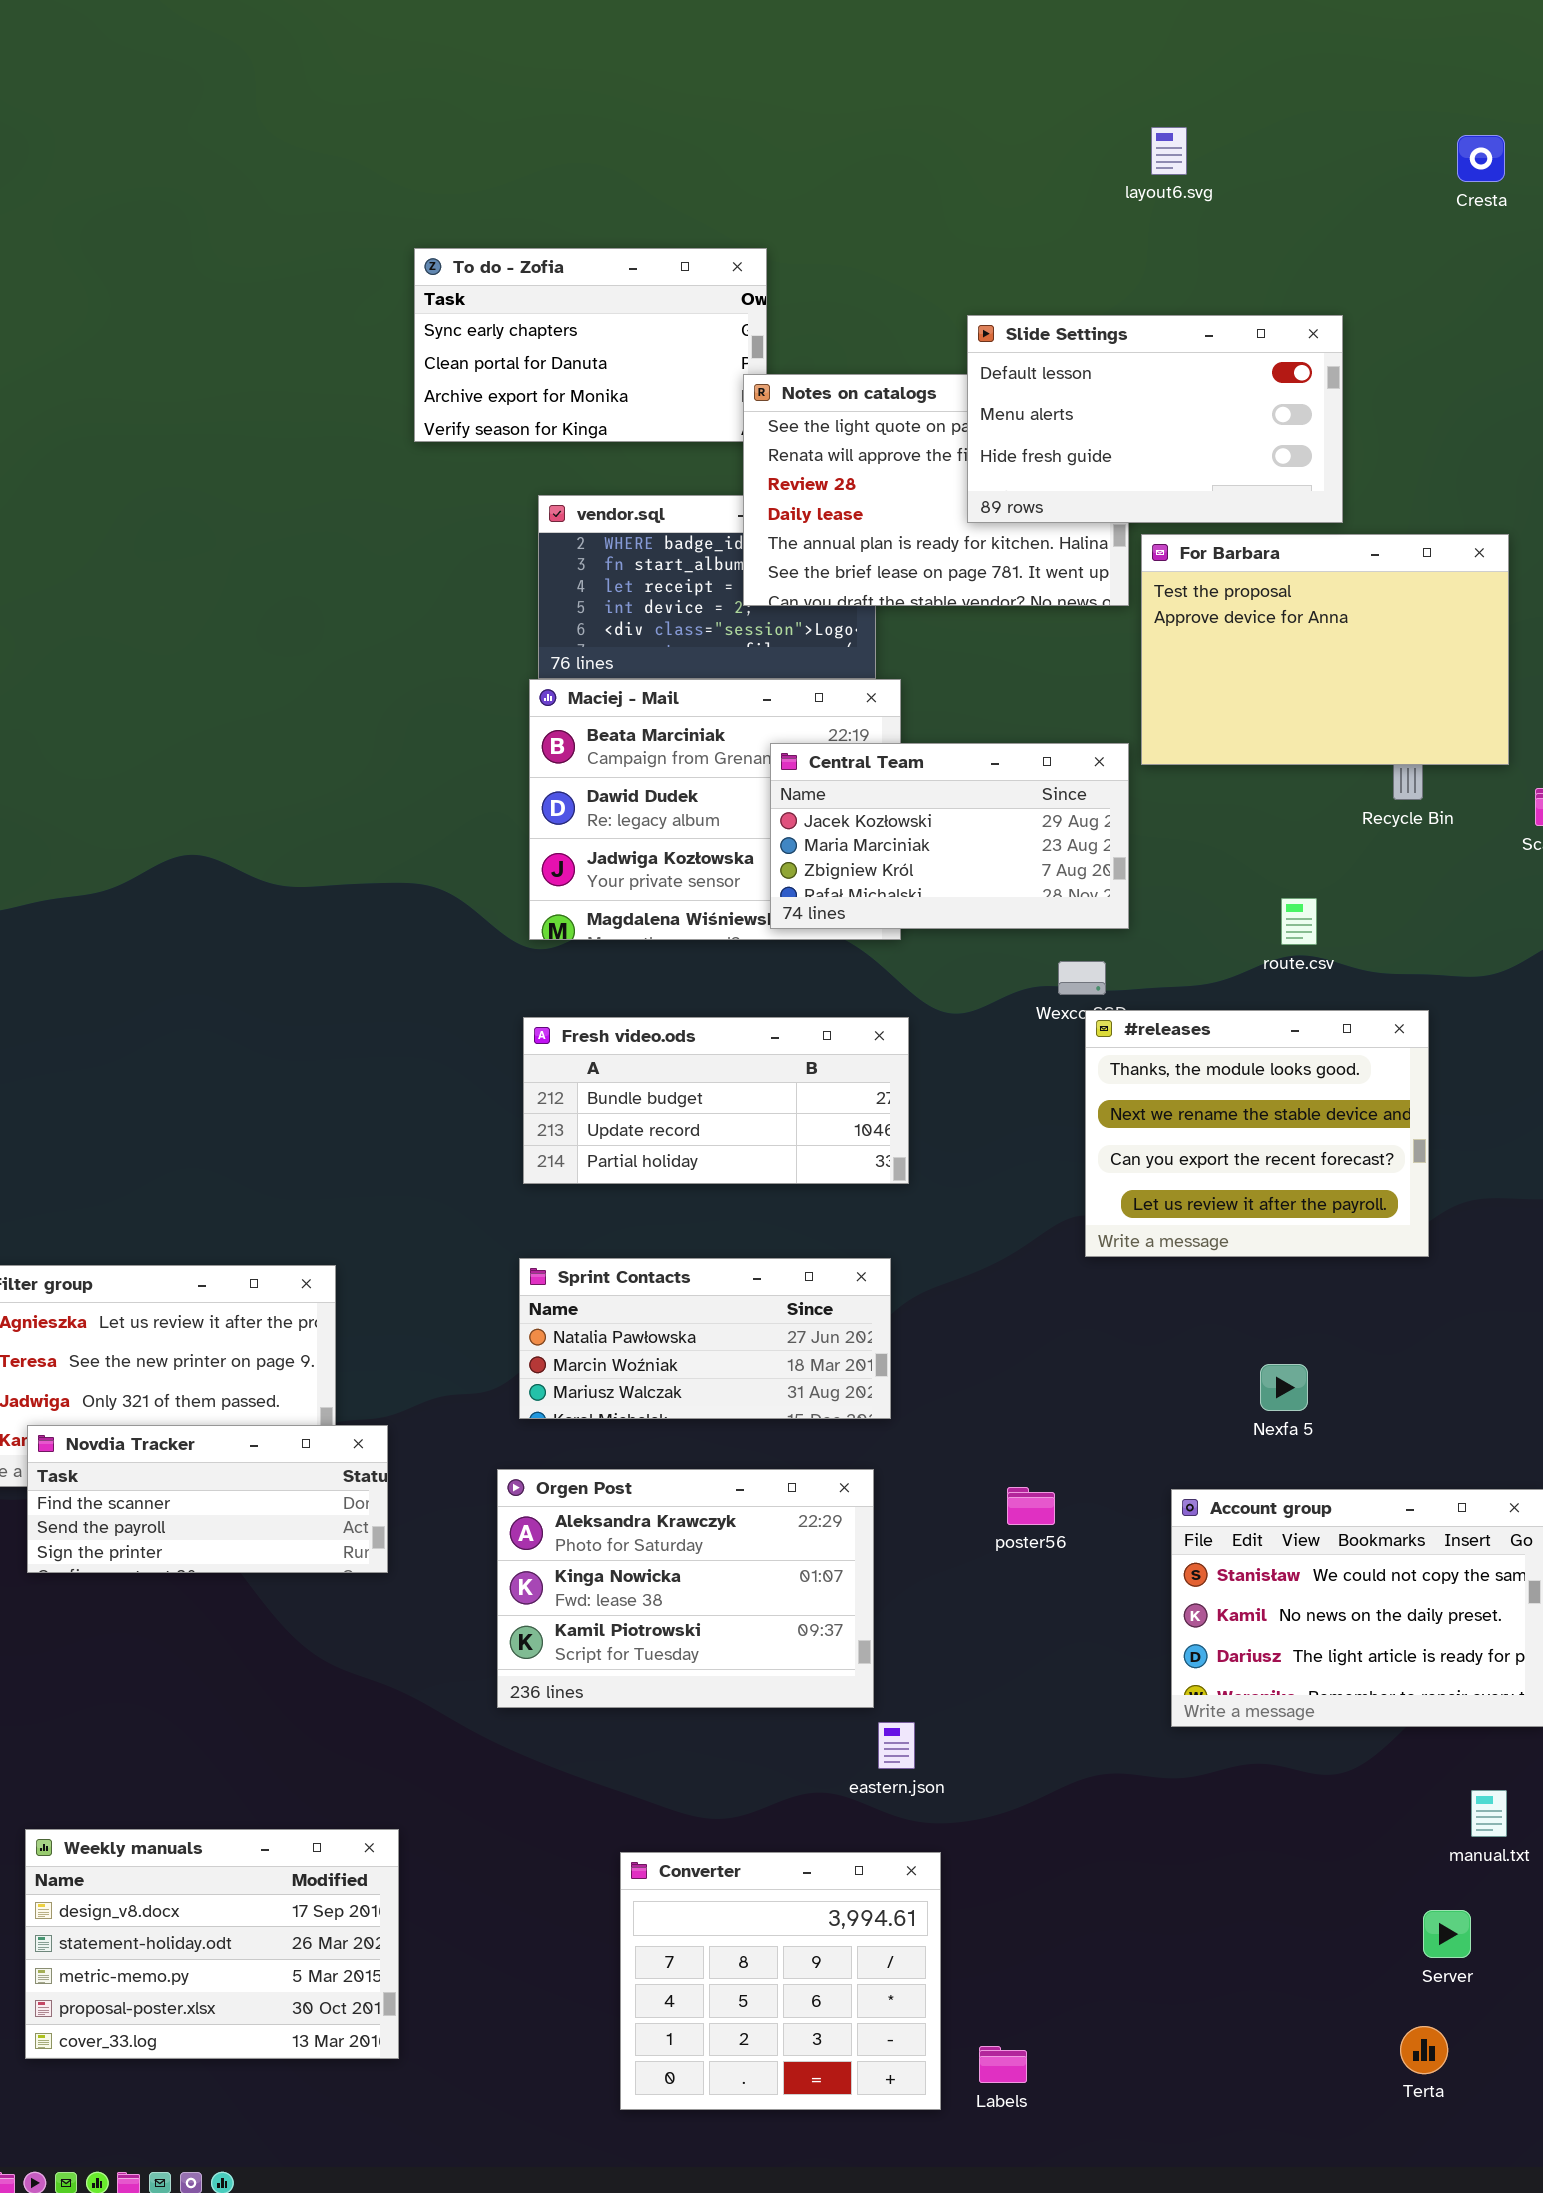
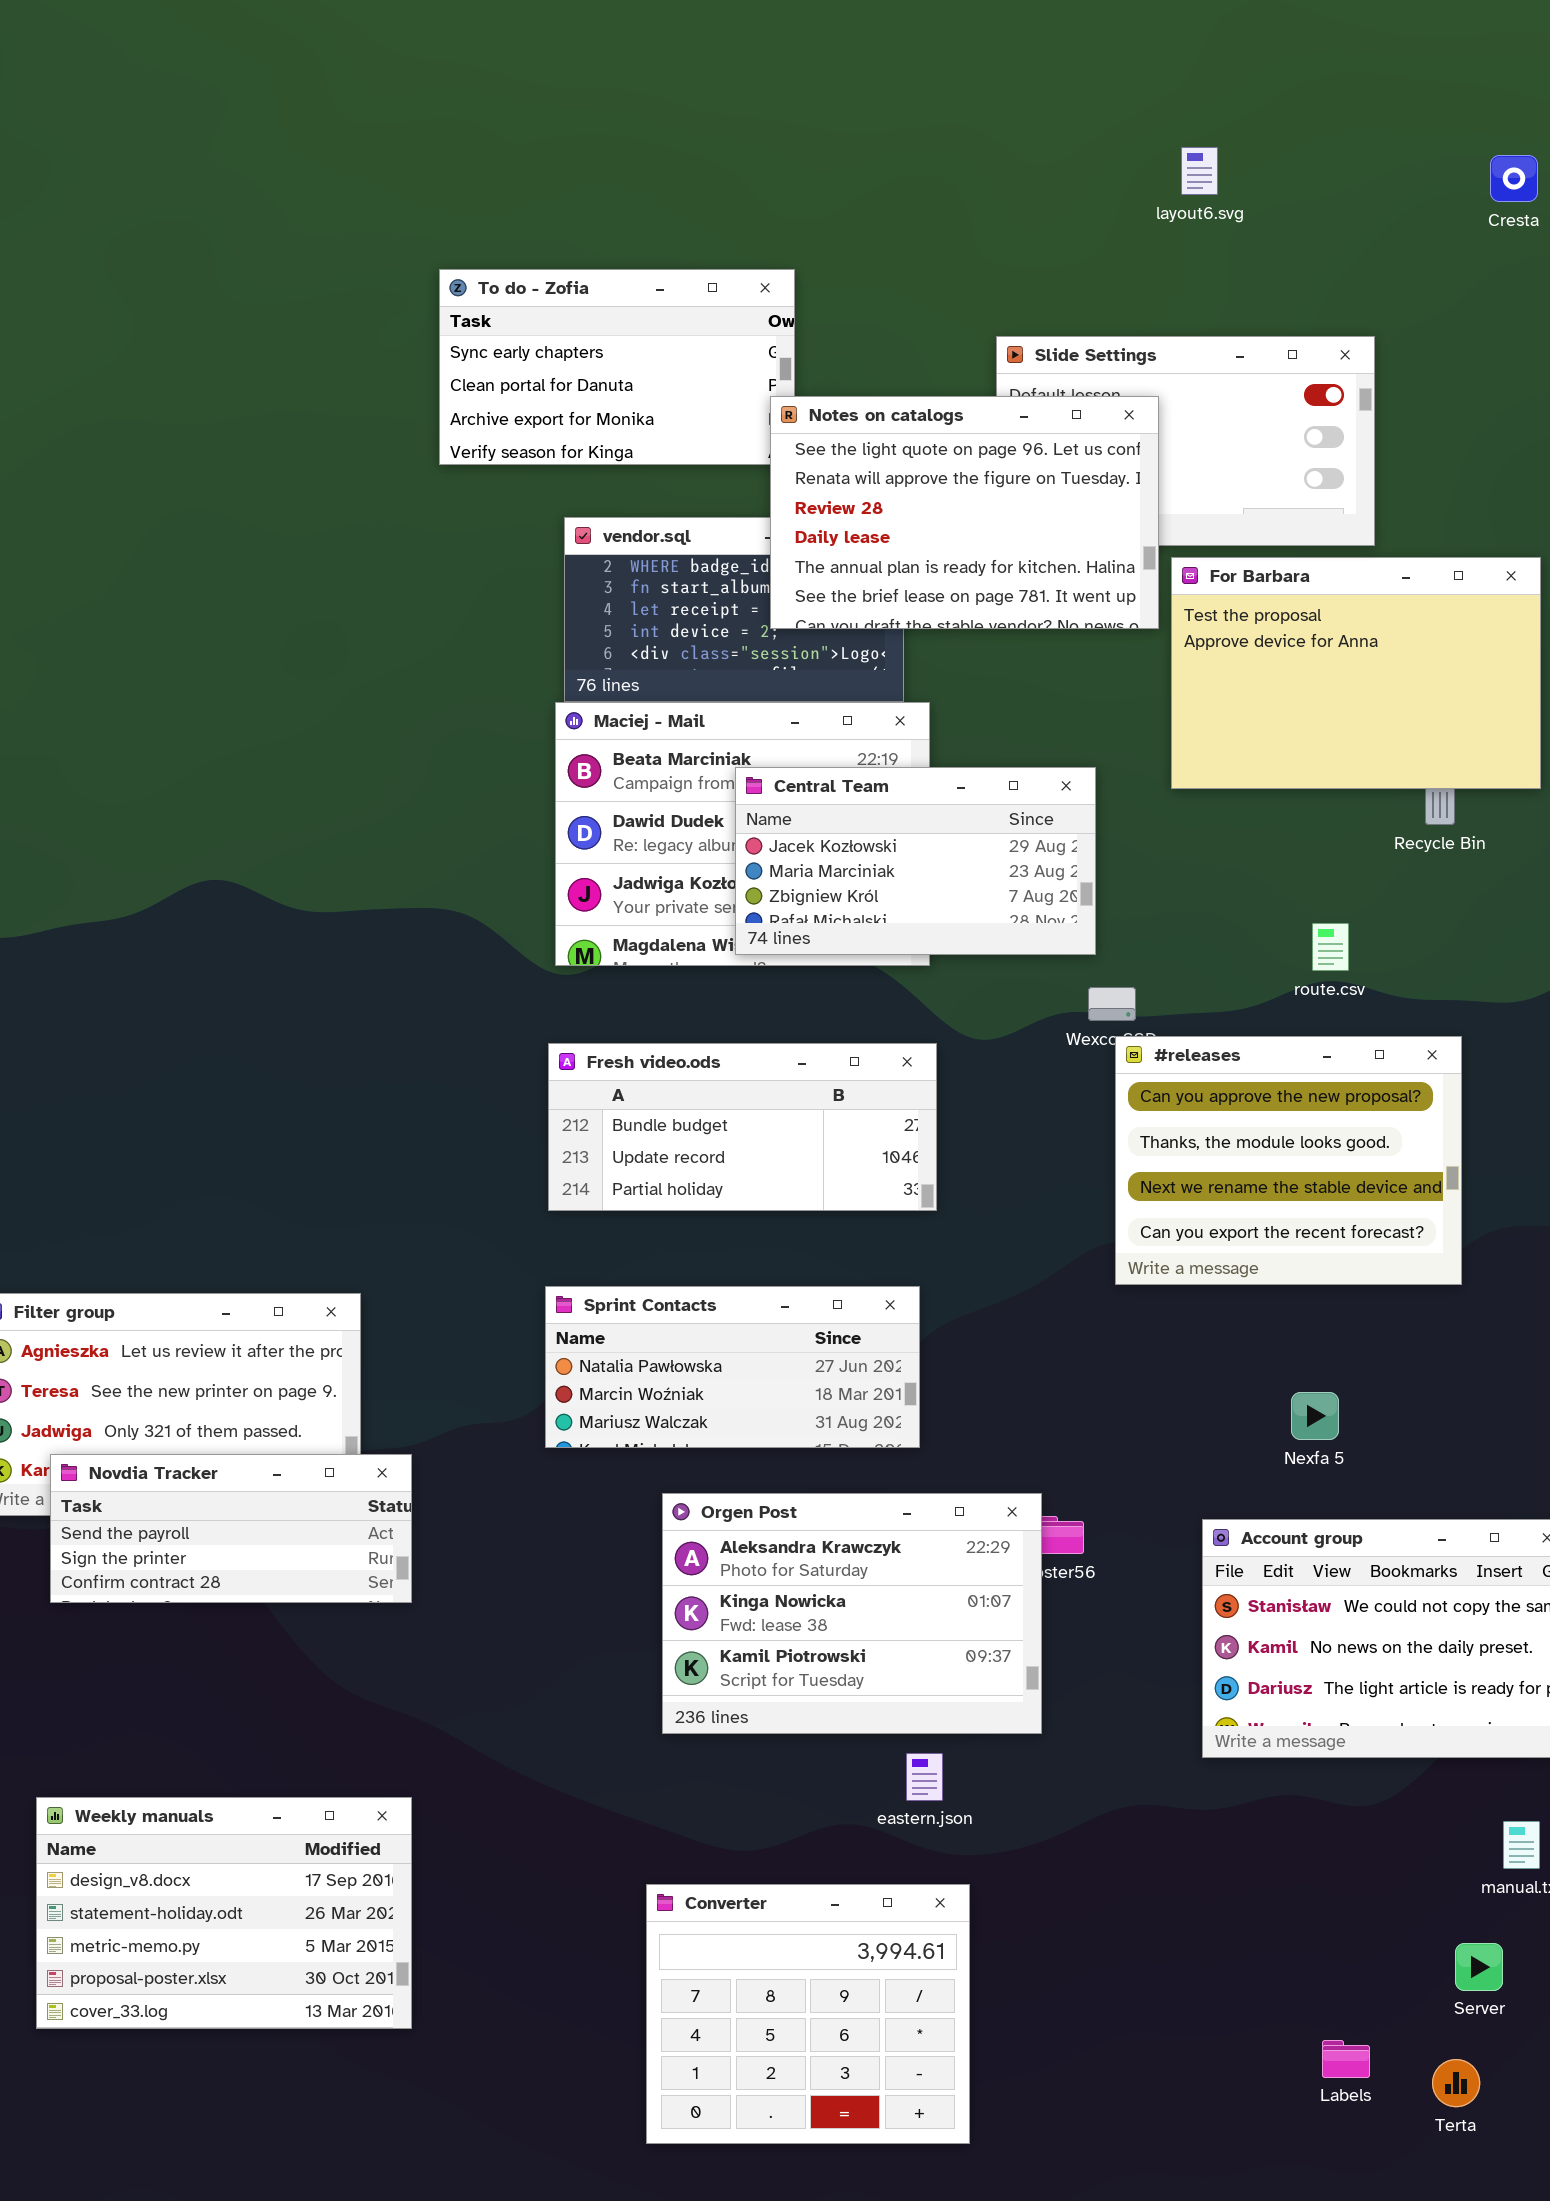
Notes on catalogs: [743,374,1129,606] -> [770,396,1159,629], raised
Central Team: [770,743,1129,929] -> [735,767,1096,955], moved
#releases: [1085,1010,1429,1257] -> [1115,1036,1462,1285], scrolled up 1 row
Novdia Tracker: [27,1425,388,1573] -> [50,1454,412,1603], scrolled down 1 row
Orgen Post: [497,1469,874,1708] -> [662,1493,1042,1734], moved
Weekly manuals: [25,1829,399,2059] -> [36,1797,412,2029], moved
Labels: [979,2046,1027,2083] -> [1322,2040,1370,2078], moved

